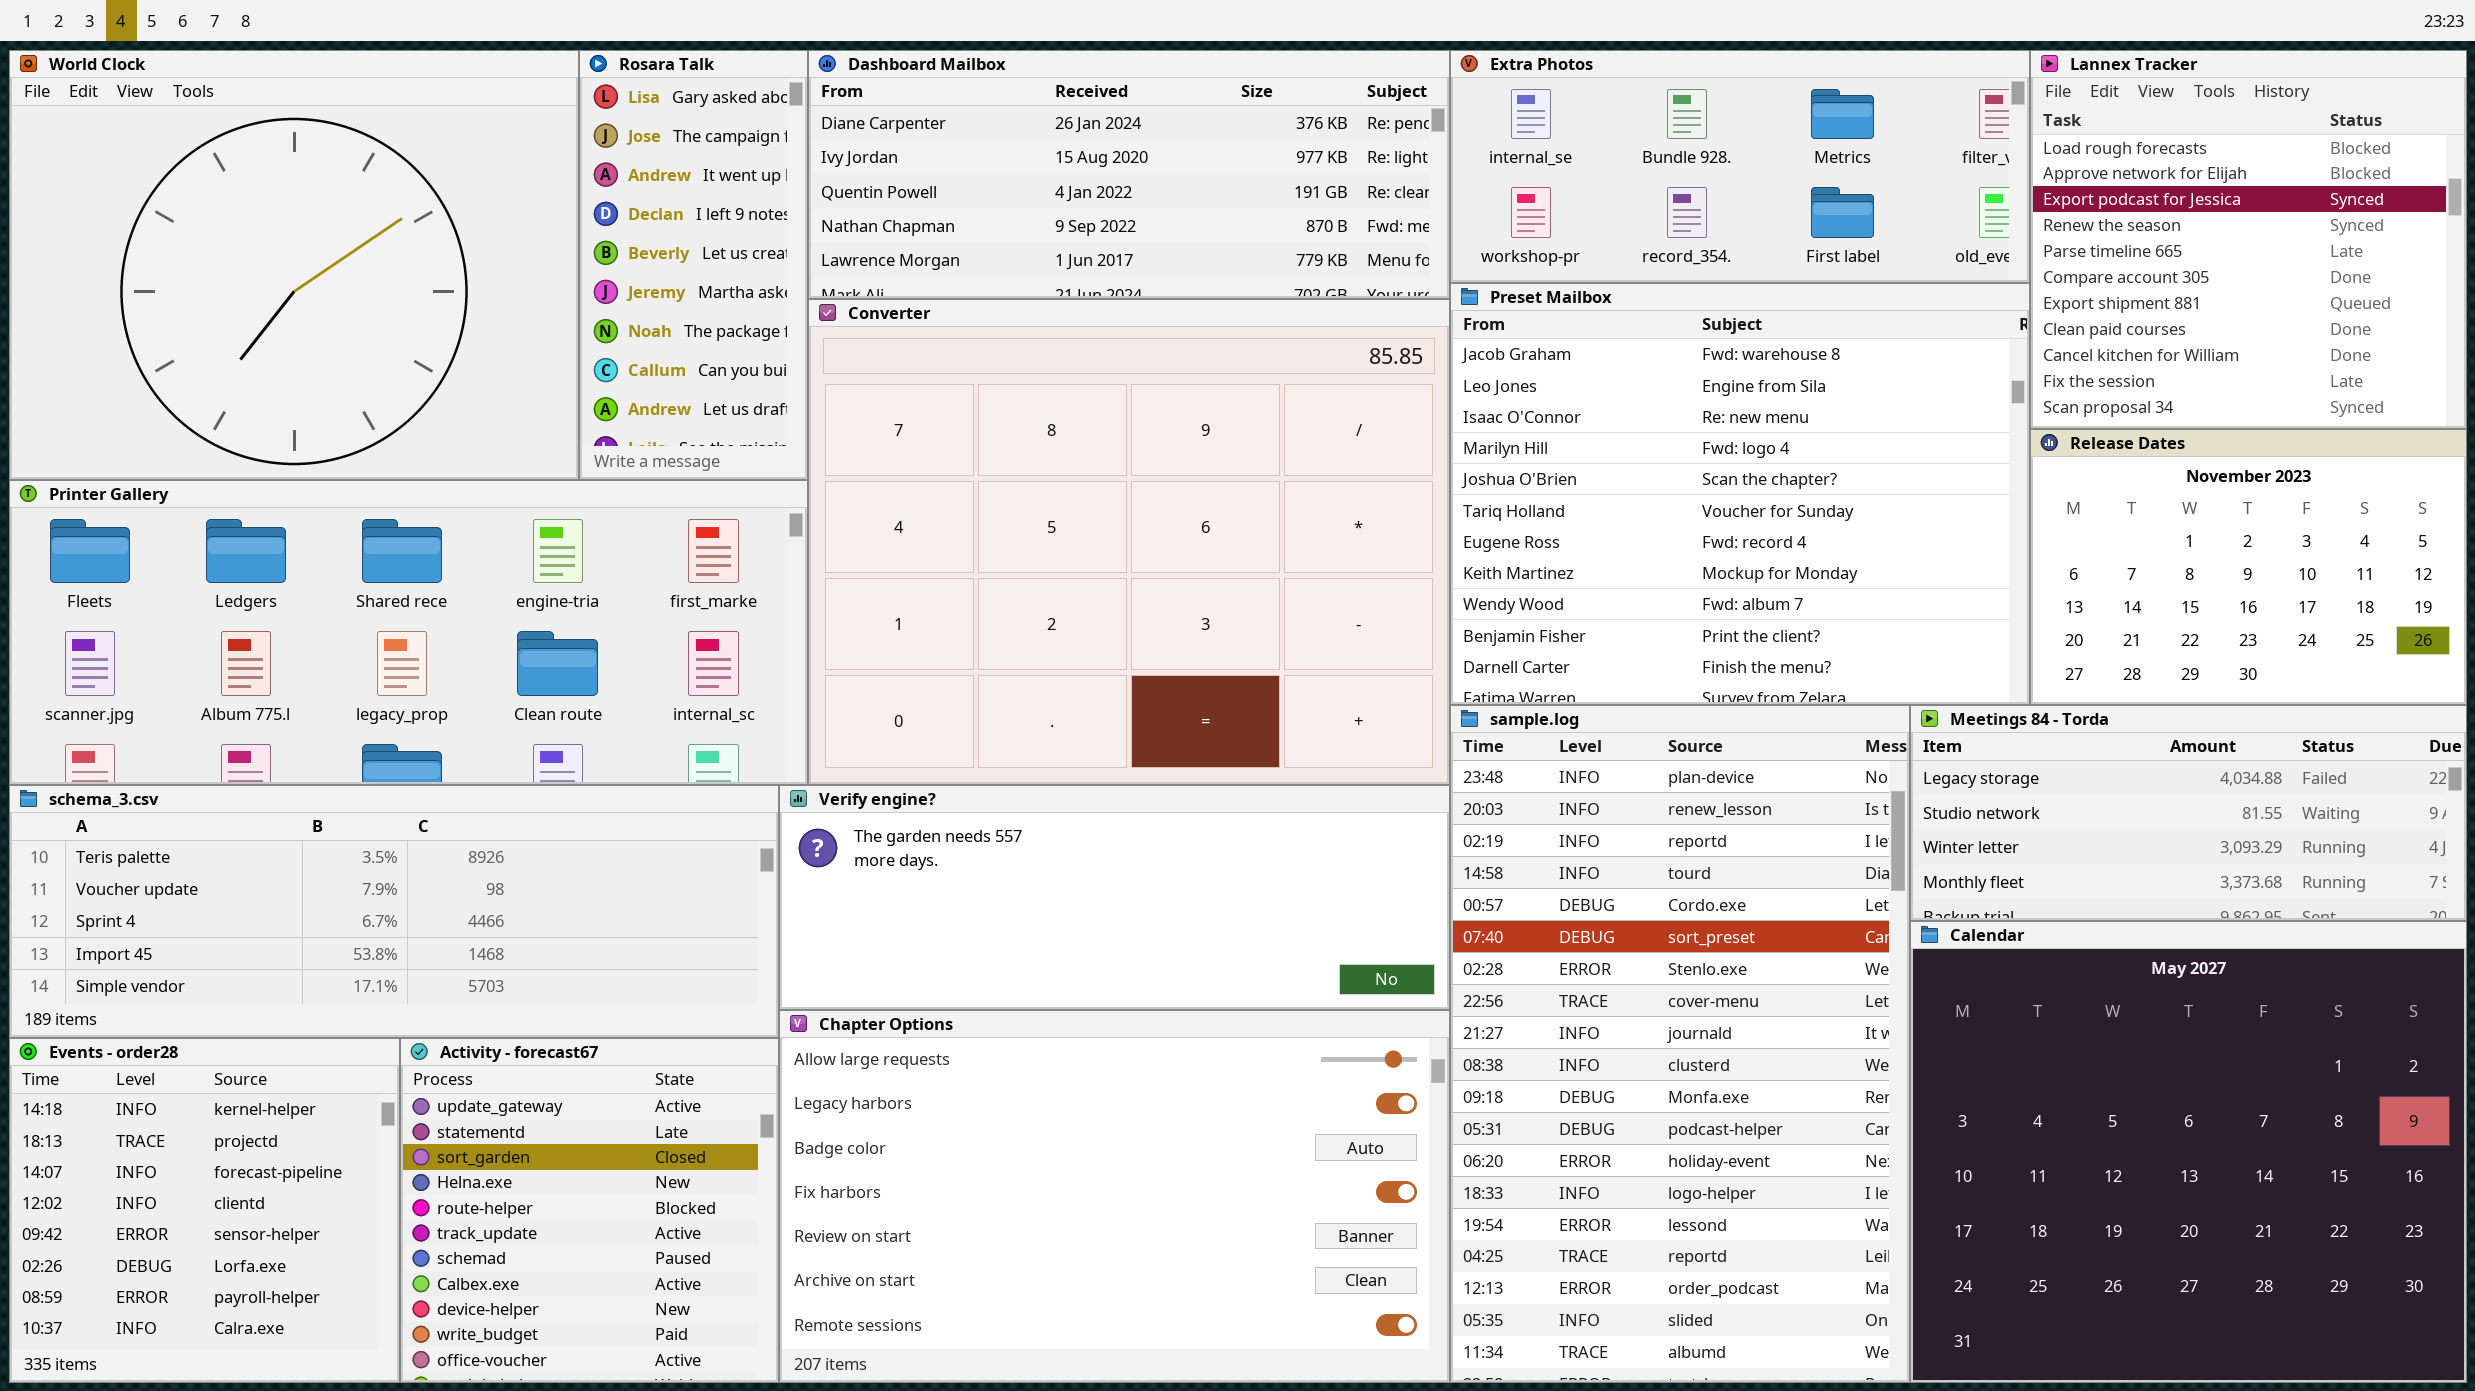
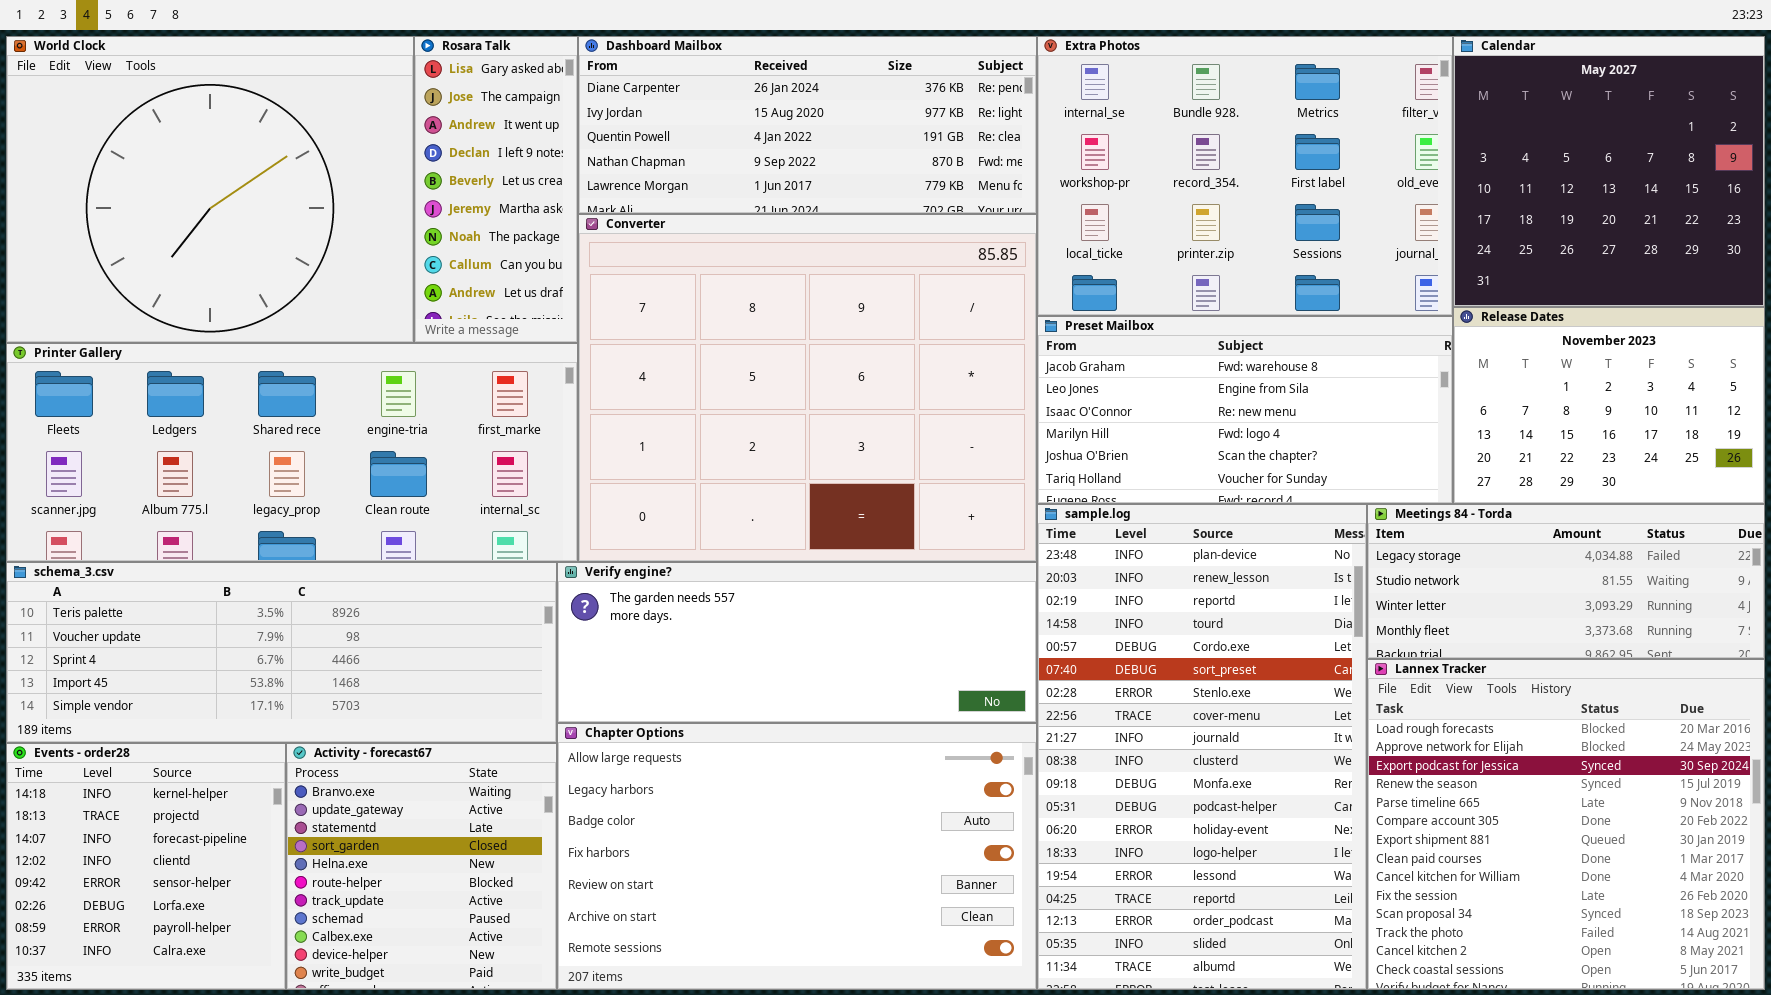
Extra Photos: [1450,50,2030,283] -> [1037,36,1453,316], resized
Lannex Tracker: [2030,50,2467,429] -> [1367,659,1765,990], moved, resized
Preset Mailbox: [1450,283,2030,705] -> [1037,316,1453,504], resized
Calendar: [1910,921,2467,1383] -> [1453,36,1765,307], moved, resized
Activity - forecast67: [400,1038,779,1383] -> [286,743,557,990], scrolled up 1 row

